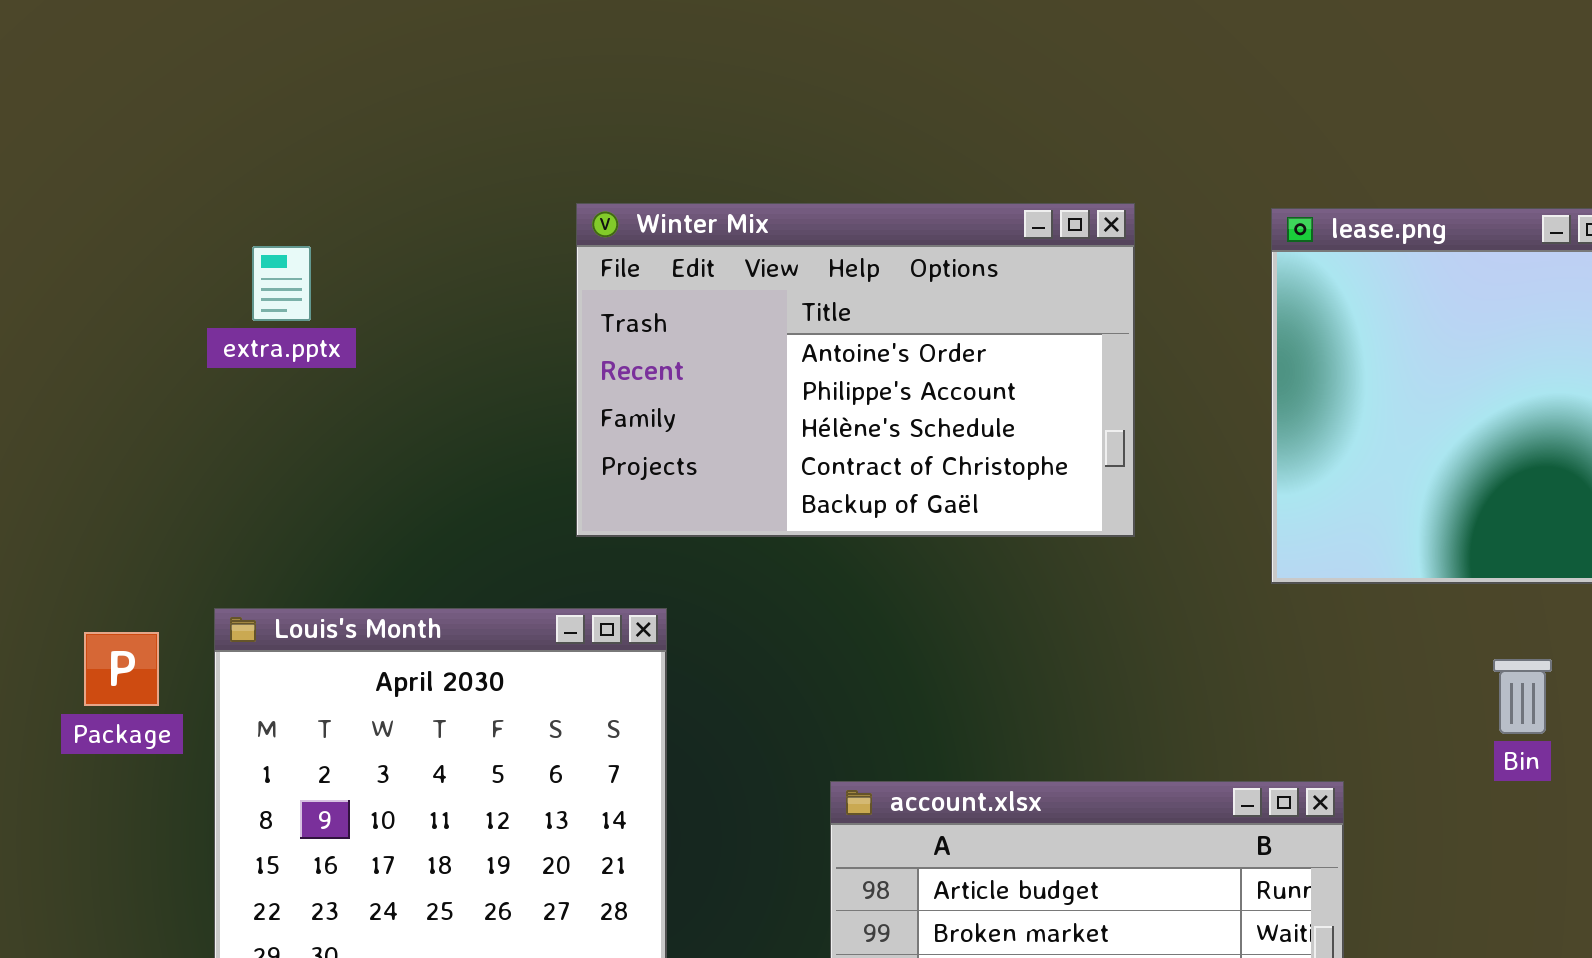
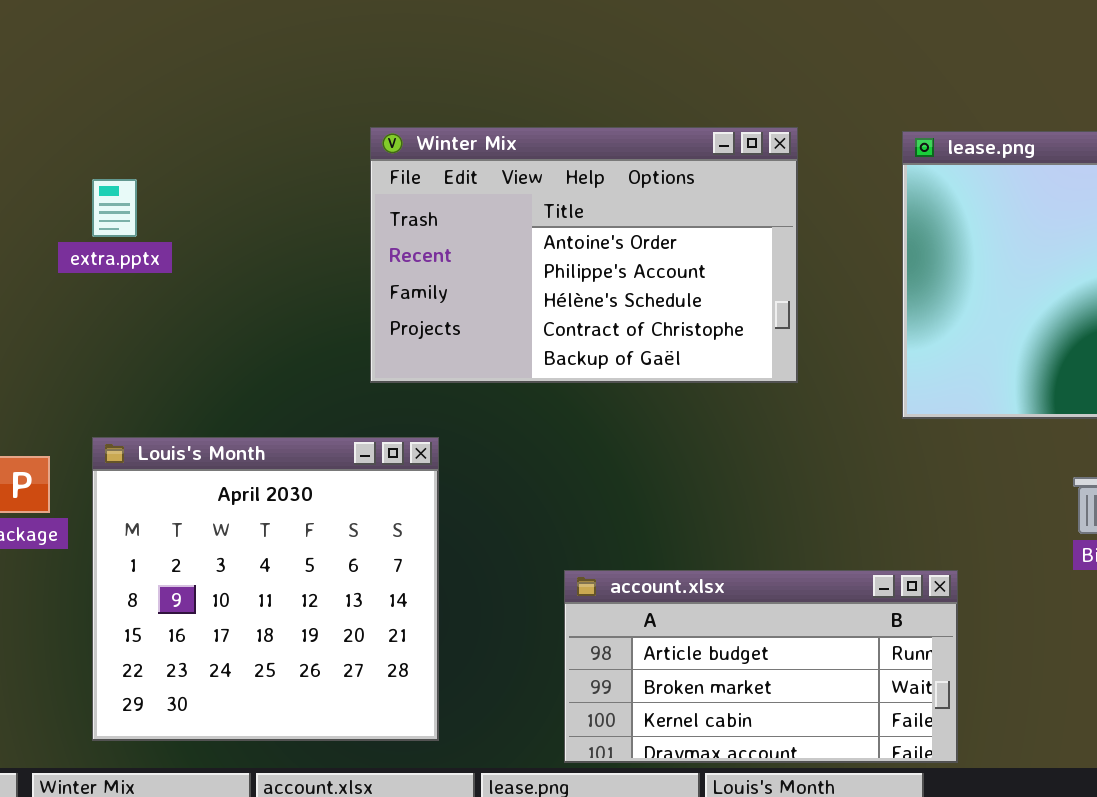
extra.pptx: [252,246,311,321] -> [92,179,137,237], moved

